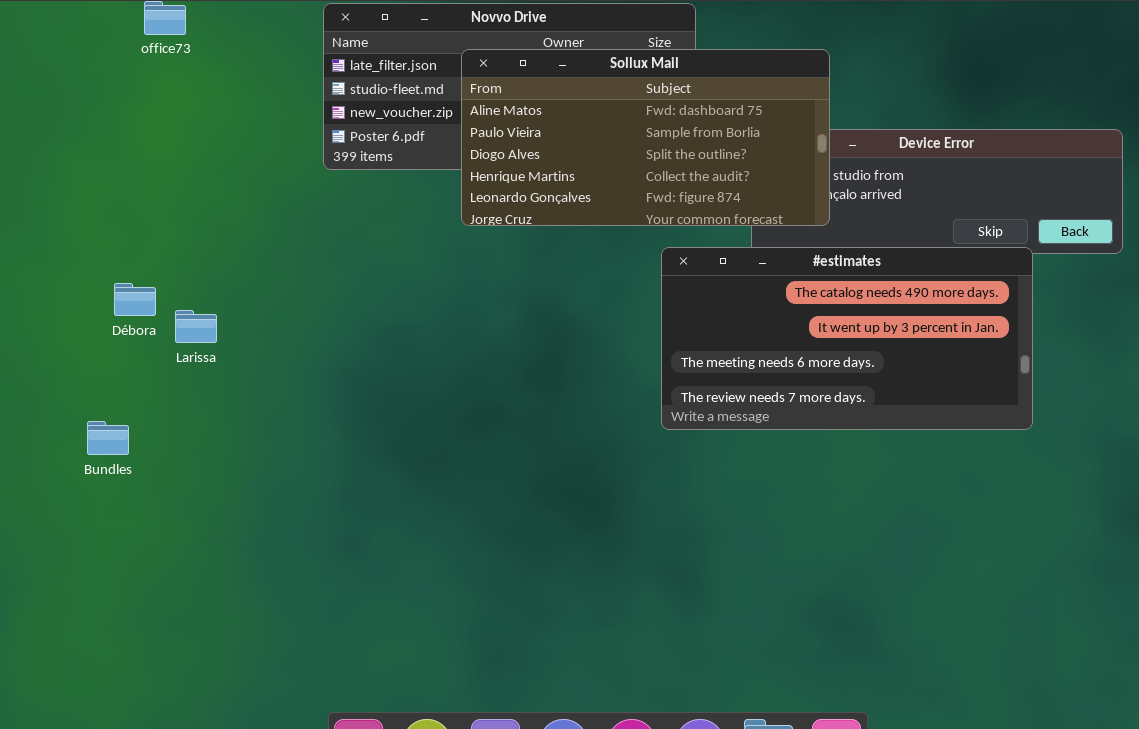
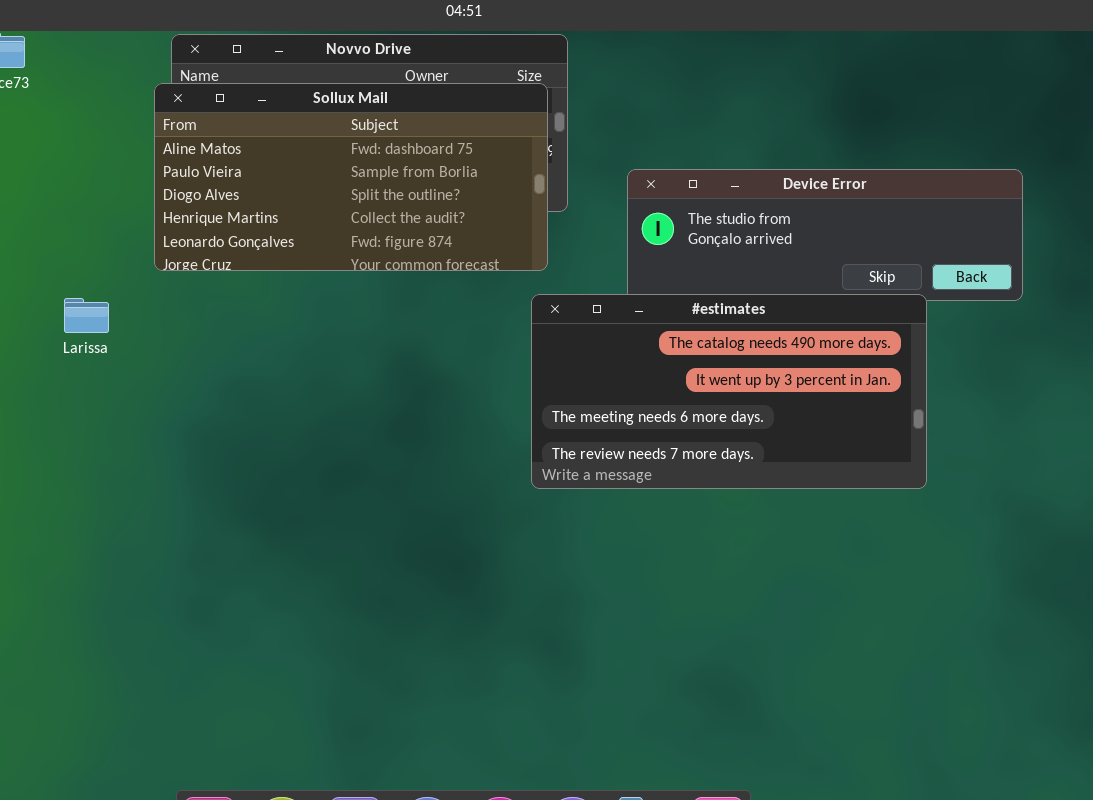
Sollux Mail: [461,49,830,226] -> [154,83,548,271], moved
Larissa: [175,310,217,343] -> [64,298,109,333], moved

